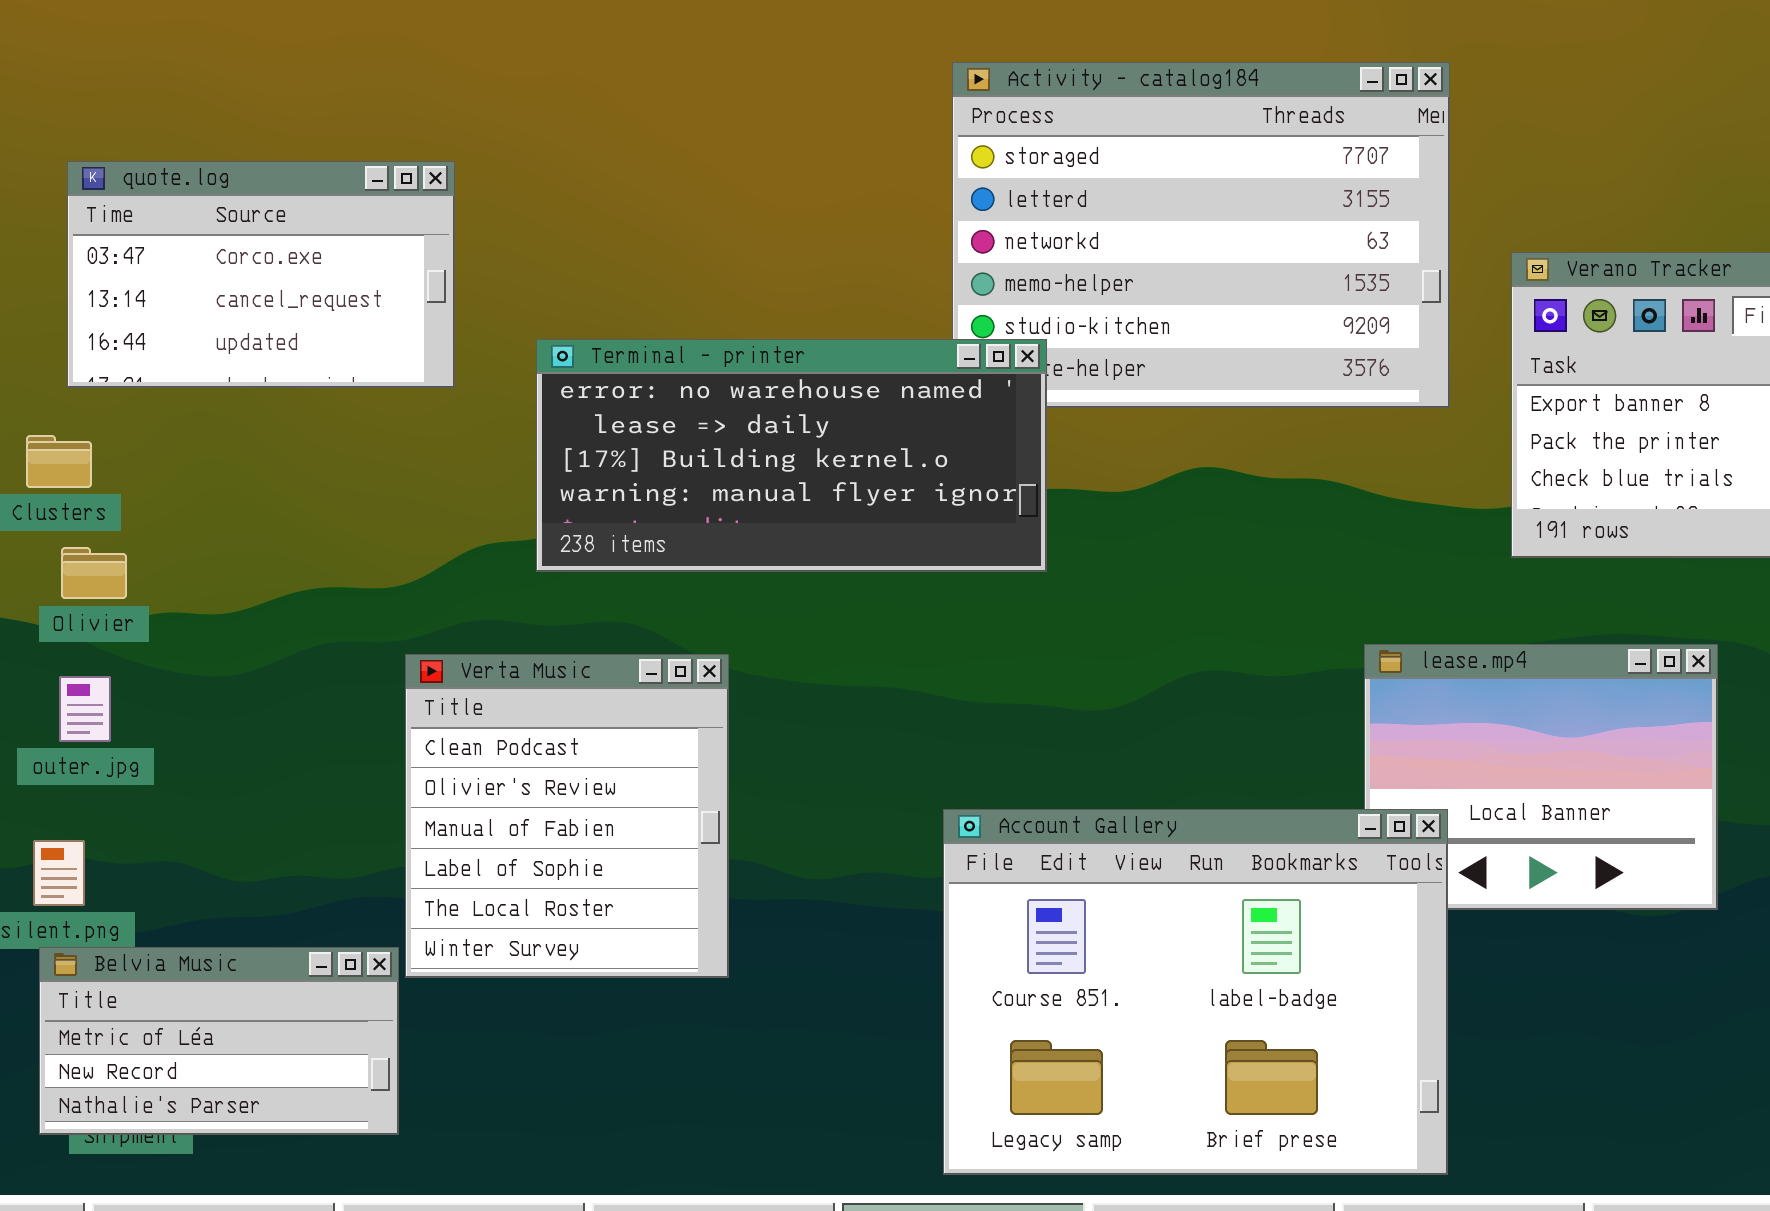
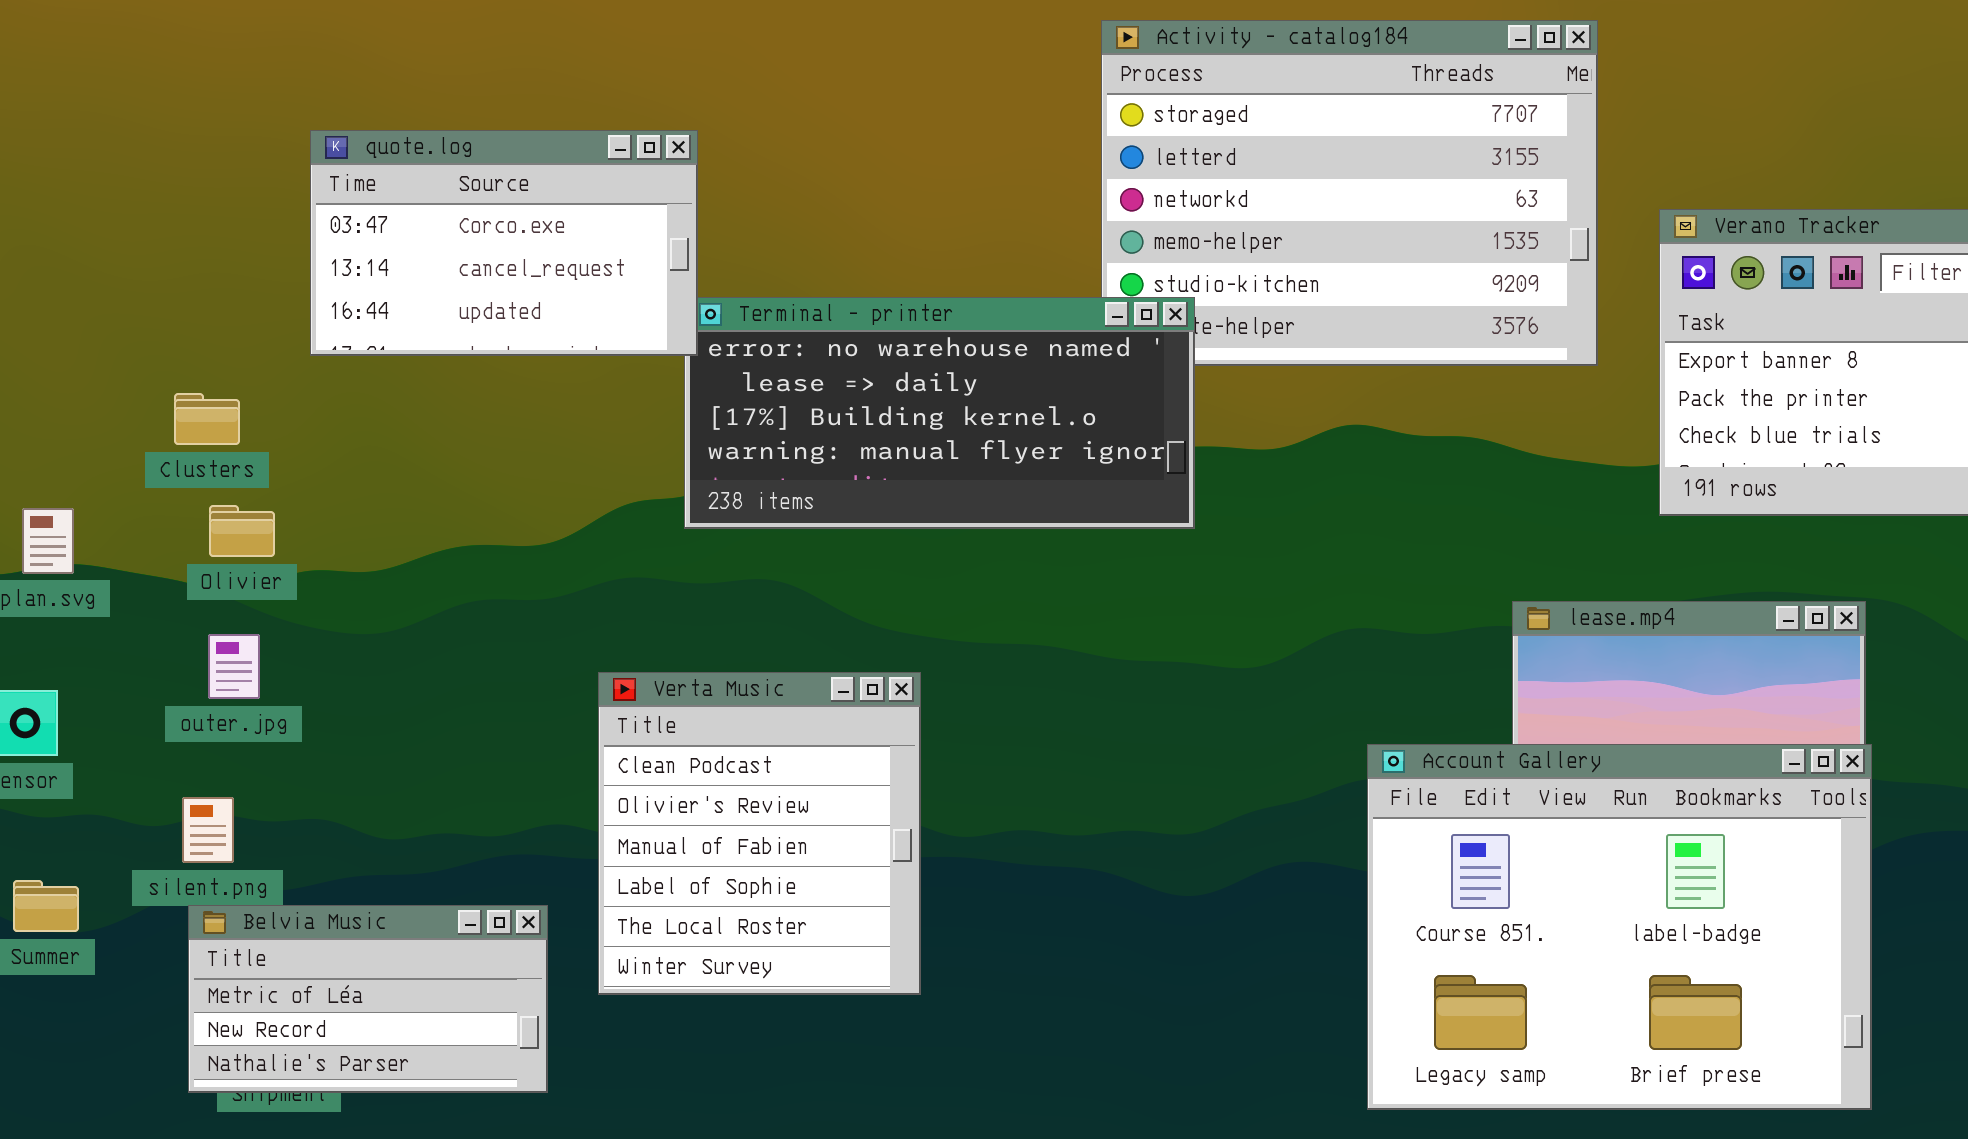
quote.log: [67,161,455,388] -> [310,130,698,356], moved
Verta Music: [405,654,729,978] -> [598,672,921,995], moved
Account Gallery: [943,809,1448,1175] -> [1367,744,1872,1110], moved

